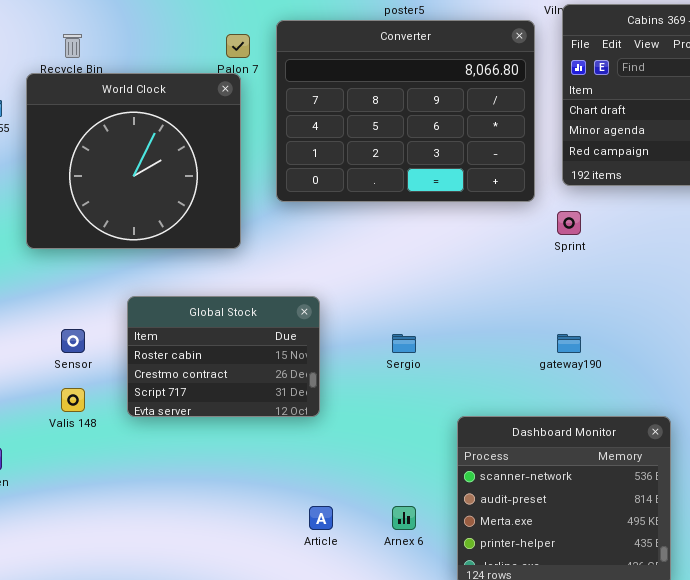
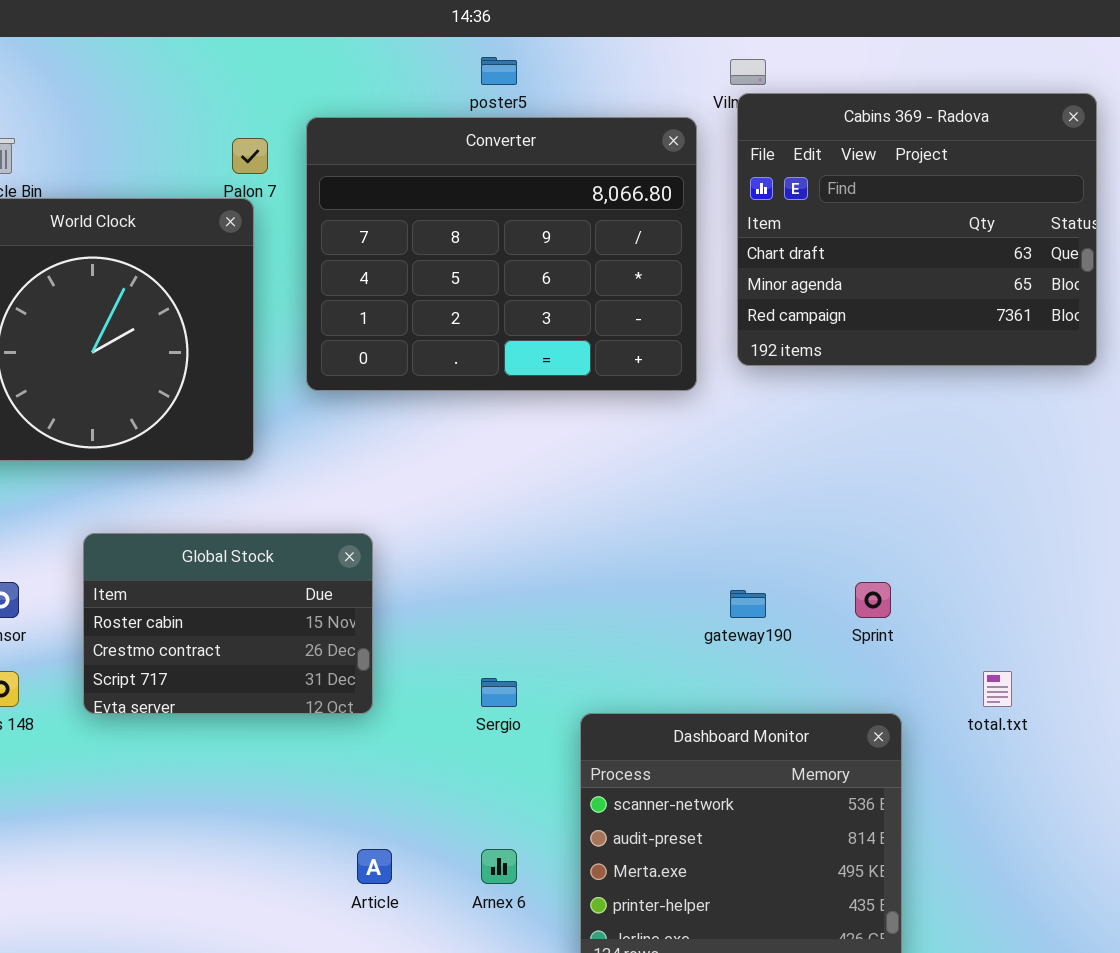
Sprint: [557,211,581,235] -> [855,582,891,618], moved
Sergio: [392,334,416,353] -> [481,678,517,707], moved

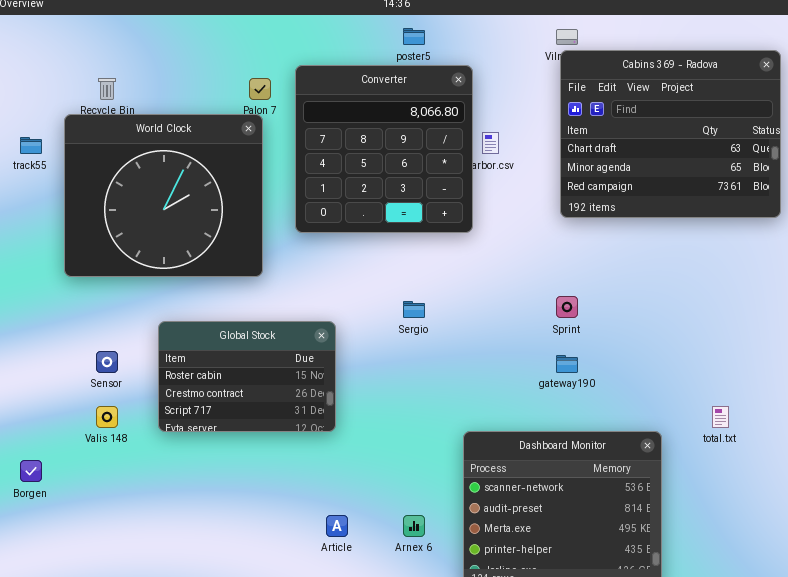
Converter: [306,117,697,391] -> [295,65,473,233], resized
Sprint: [855,582,891,618] -> [556,296,578,318], moved
Sergio: [481,678,517,707] -> [403,301,425,318], moved

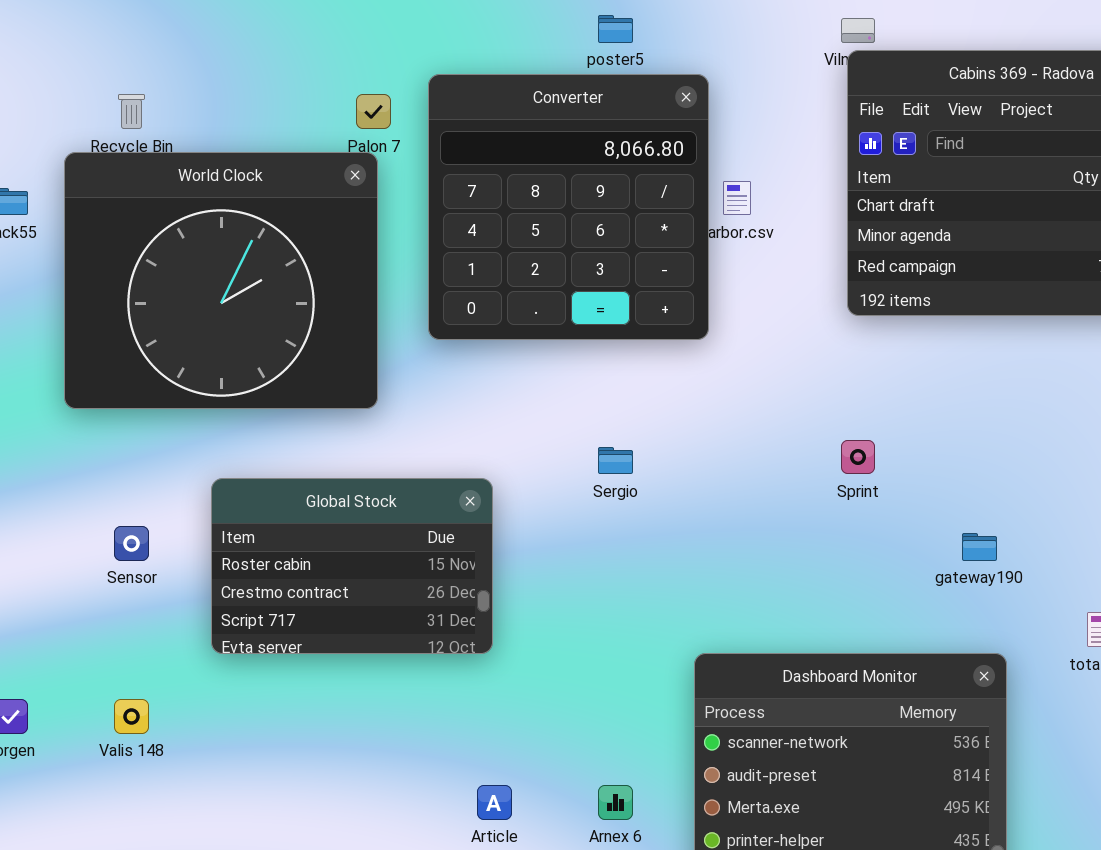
gateway190: [556,355,578,373] -> [962,533,997,561], moved
Valis 148: [96,406,118,428] -> [114,699,149,734], moved

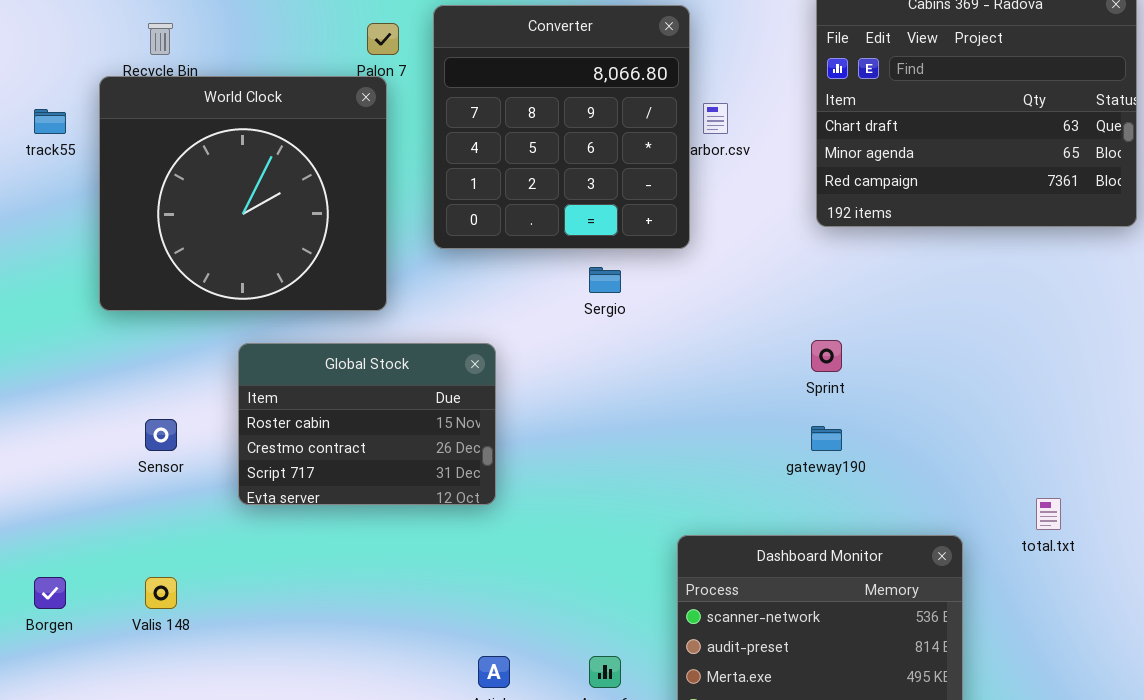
Sergio: [598,447,633,474] -> [589,267,621,293], moved
Global Stock: [211,478,493,654] -> [238,343,496,505], moved
gateway190: [962,533,997,561] -> [811,426,842,451], moved

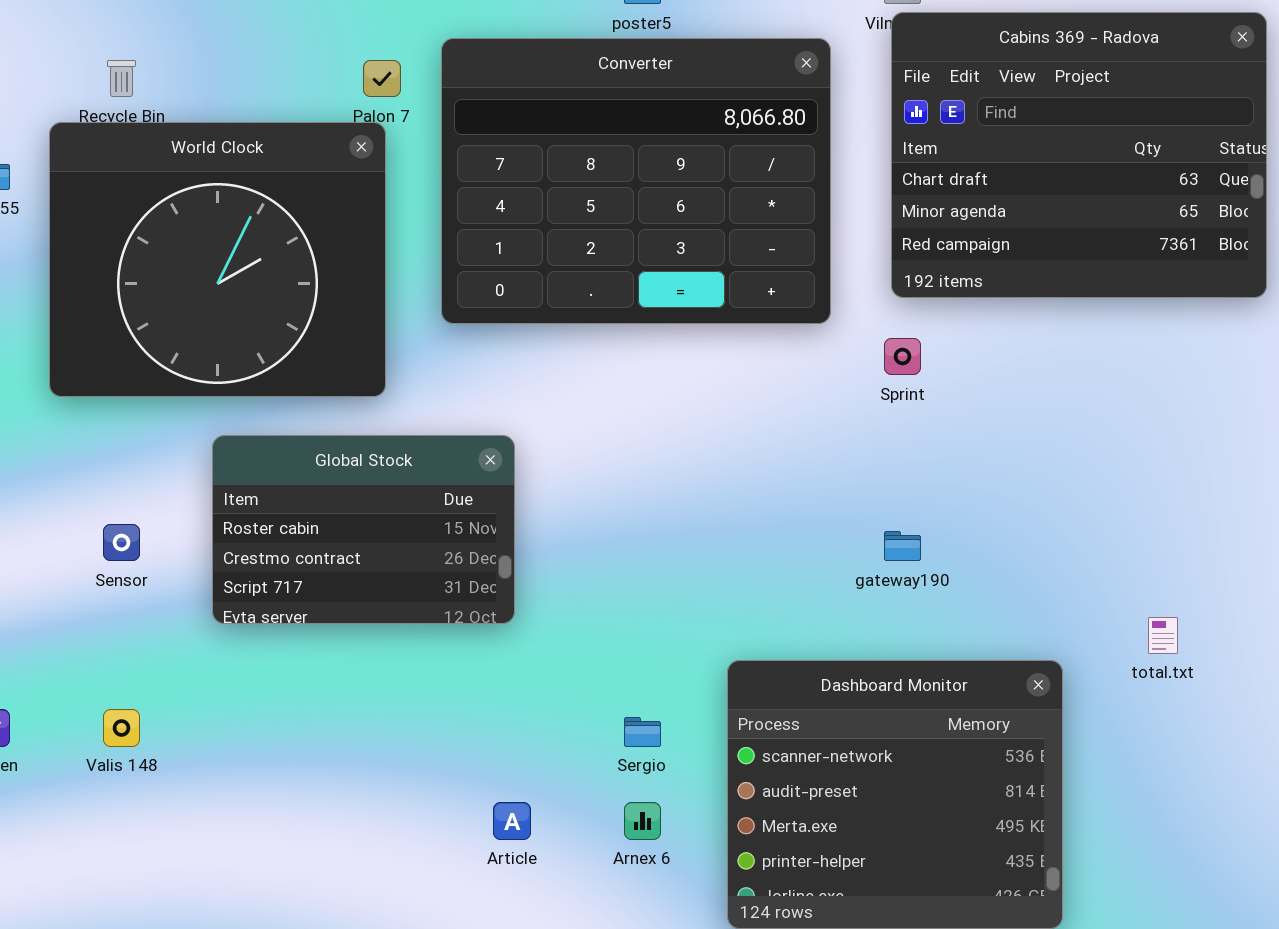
Converter: [433,5,690,249] -> [441,38,831,324], resized
Sergio: [589,267,621,293] -> [624,717,661,747], moved
Sprint: [811,340,842,372] -> [884,338,921,375], moved

